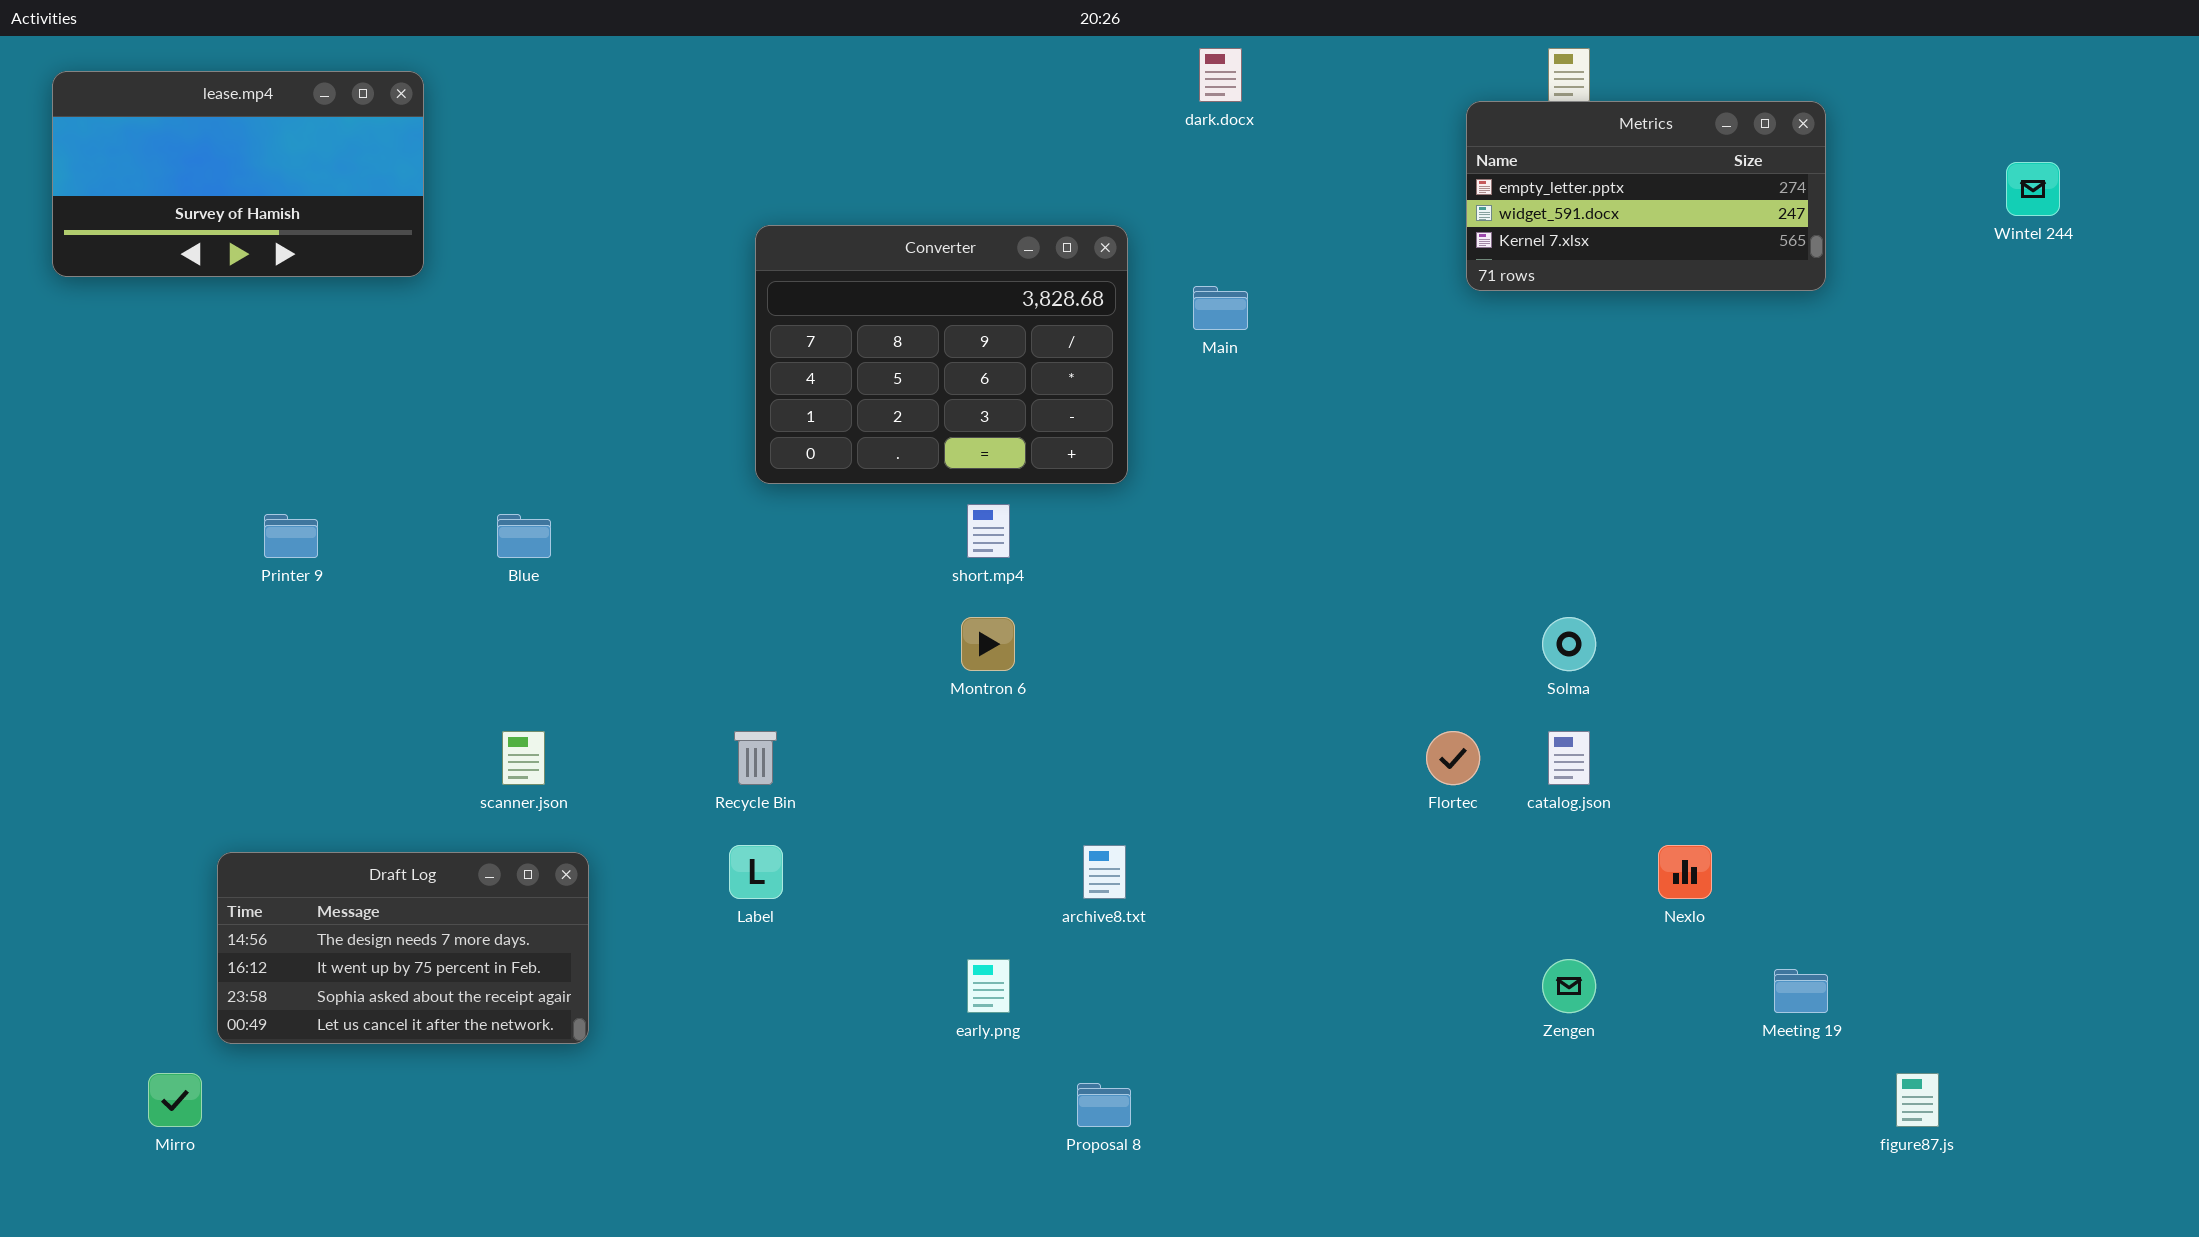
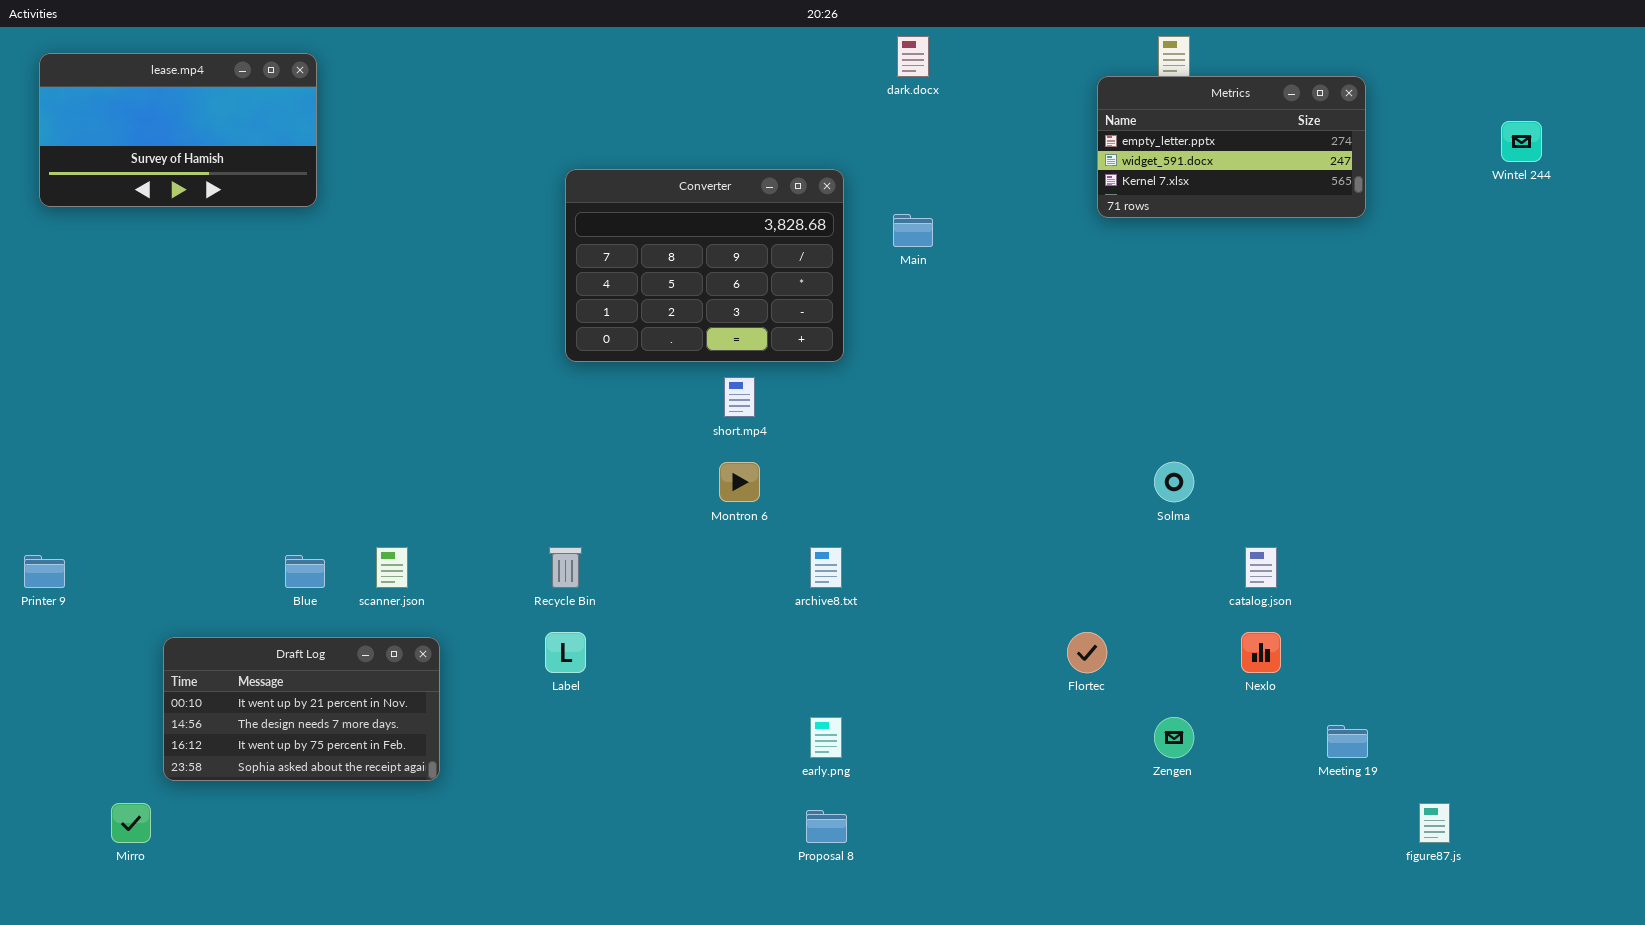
Printer 9: [264,514,318,558] -> [24,555,65,588], moved
Blue: [497,514,551,558] -> [285,555,325,588], moved
Flortec: [1426,731,1480,785] -> [1067,632,1107,673], moved
catalog.json: [1548,731,1590,785] -> [1245,547,1277,588], moved
archive8.txt: [1083,845,1126,899] -> [810,547,842,588], moved
Draft Log: [217,852,589,1044] -> [163,637,440,781], scrolled up 1 row
early.png: [967,959,1010,1013] -> [810,717,842,758], moved

